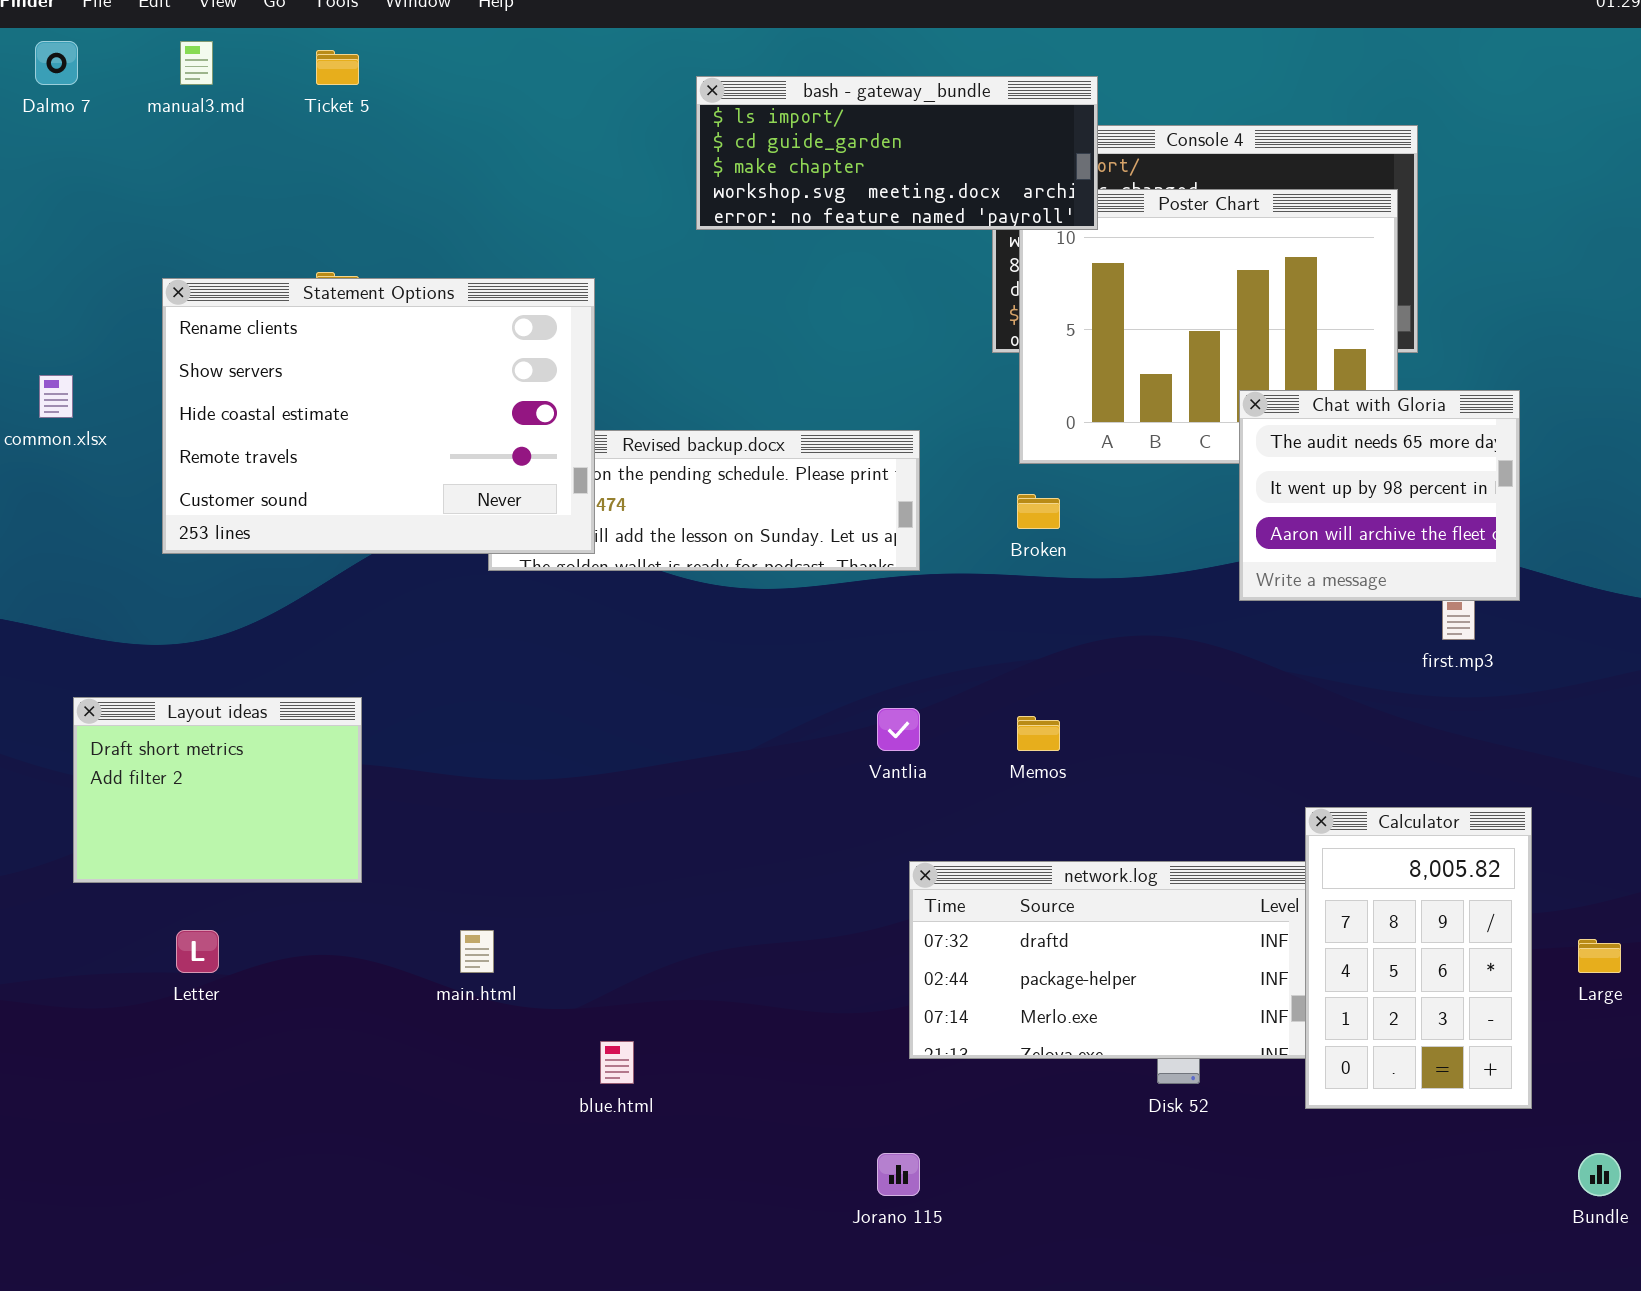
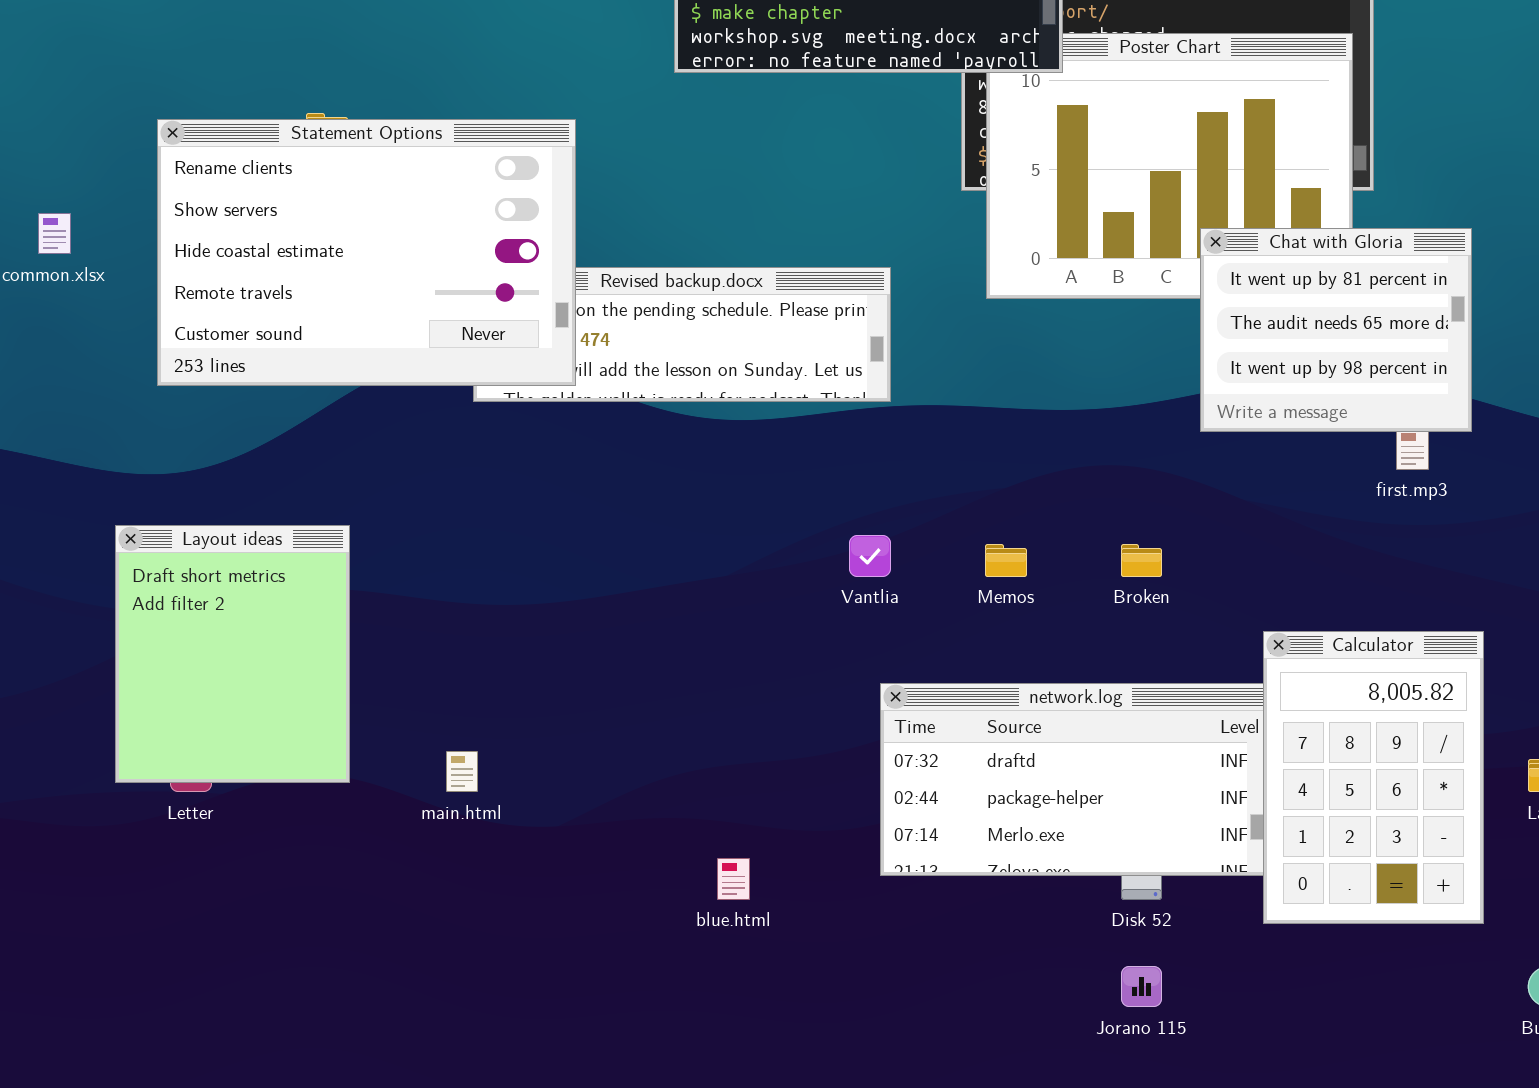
Chat with Gloria: [1239,390,1520,601] -> [1200,228,1472,432], scrolled up 1 row
Broken: [1017,494,1060,529] -> [1121,544,1162,577], moved
Layout ideas: [73,697,362,883] -> [115,525,350,783], resized
blue.html: [600,1041,634,1084] -> [717,858,750,900], moved
Jorano 115: [877,1153,920,1196] -> [1121,966,1162,1007], moved

